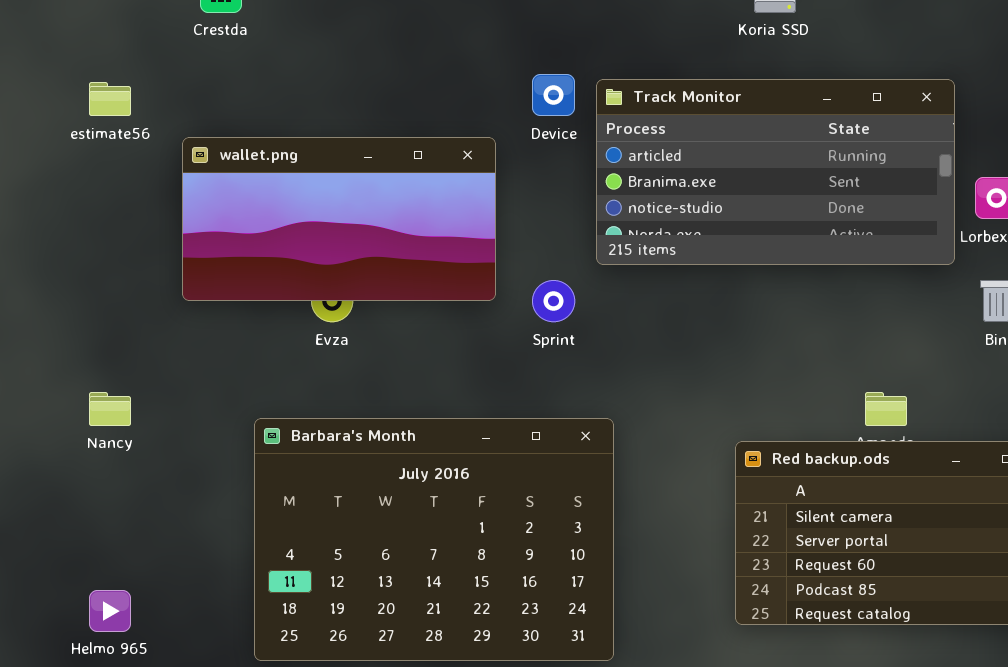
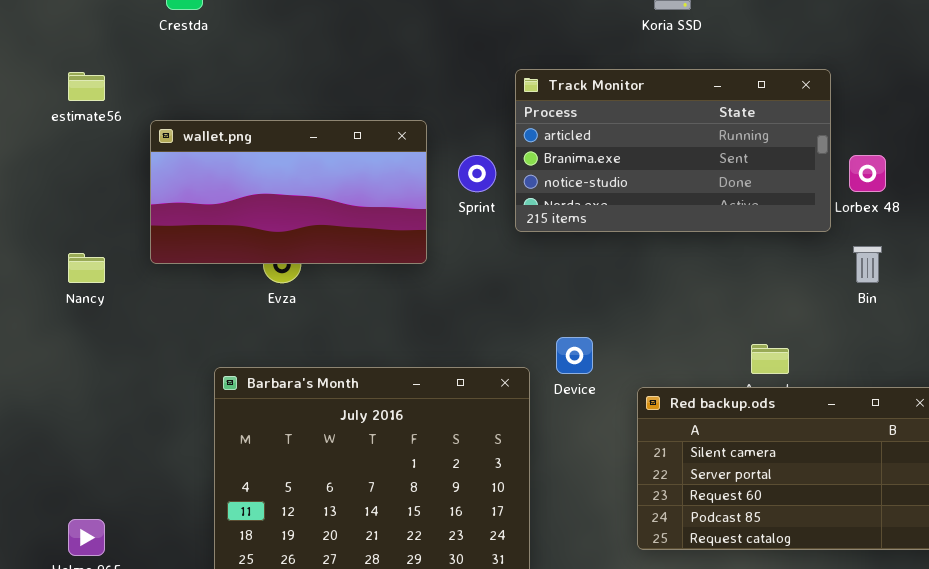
Device: [532,74,575,116] -> [556,337,593,374], moved
Sprint: [532,280,575,322] -> [458,155,496,192], moved
Nancy: [89,392,131,426] -> [68,253,105,283], moved

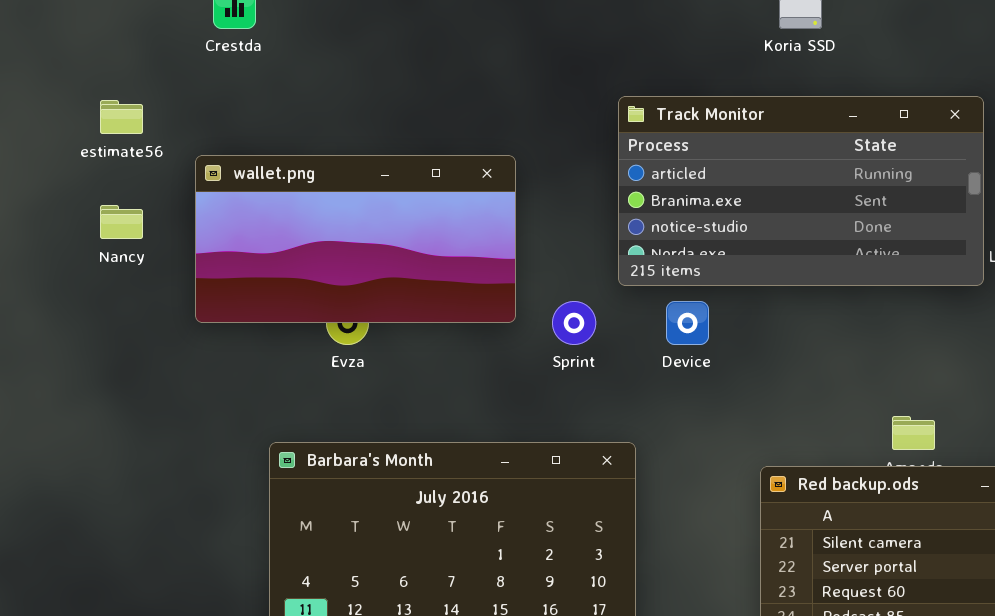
Sprint: [458,155,496,192] -> [552,301,596,345], moved
Nancy: [68,253,105,283] -> [100,205,143,239], moved
Device: [556,337,593,374] -> [666,301,709,345], moved

